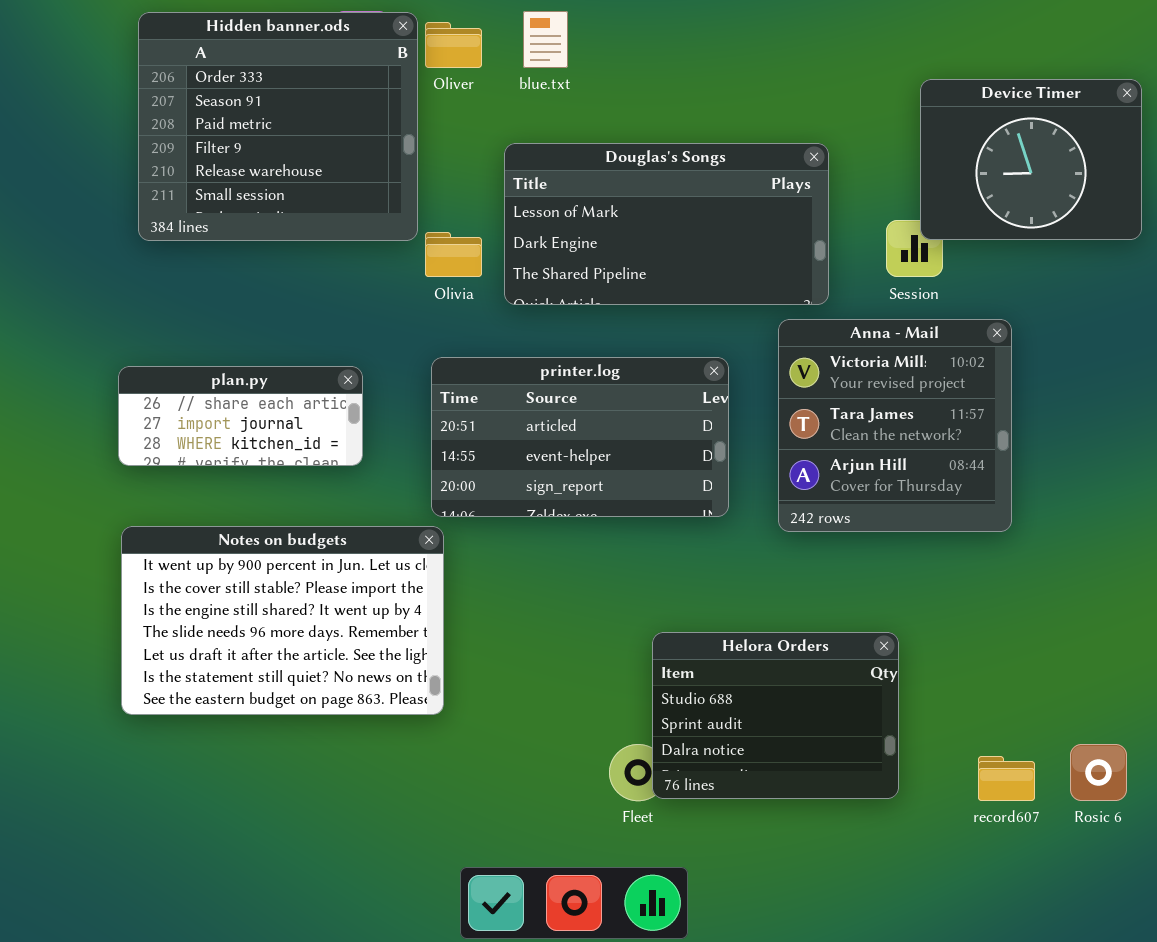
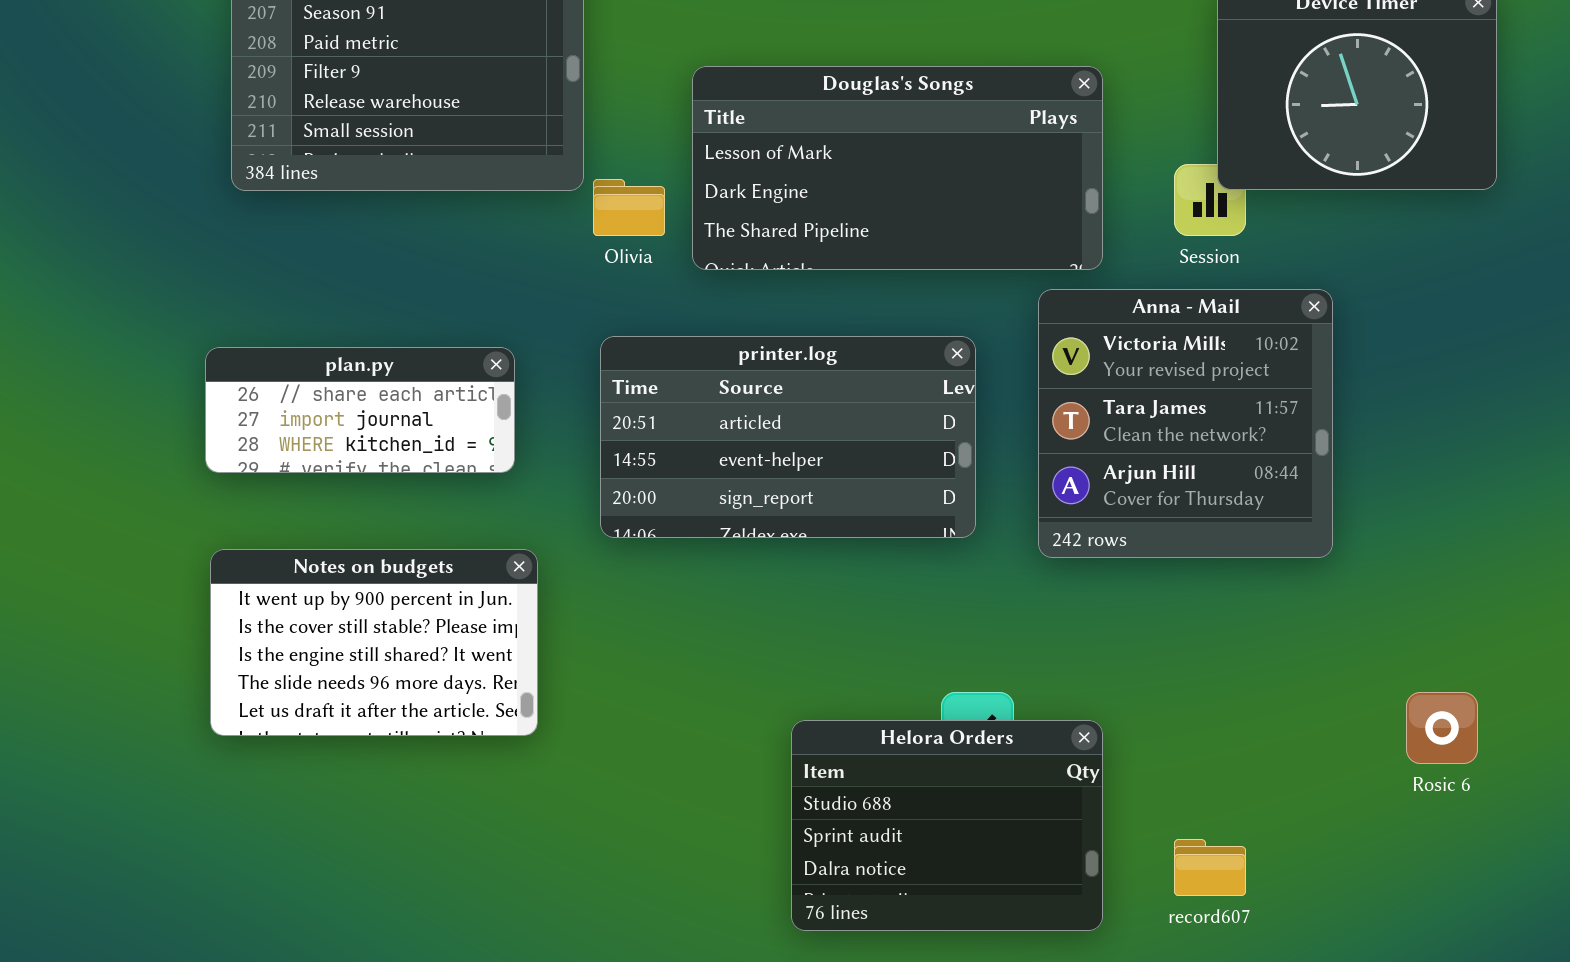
Notes on budgets: [121,526,444,715] -> [210,549,538,736], resized
Helora Orders: [652,632,899,799] -> [791,720,1103,931], moved
Rosic 6: [1070,744,1127,801] -> [1406,692,1478,764], moved
record607: [978,756,1035,801] -> [1174,839,1246,896], moved

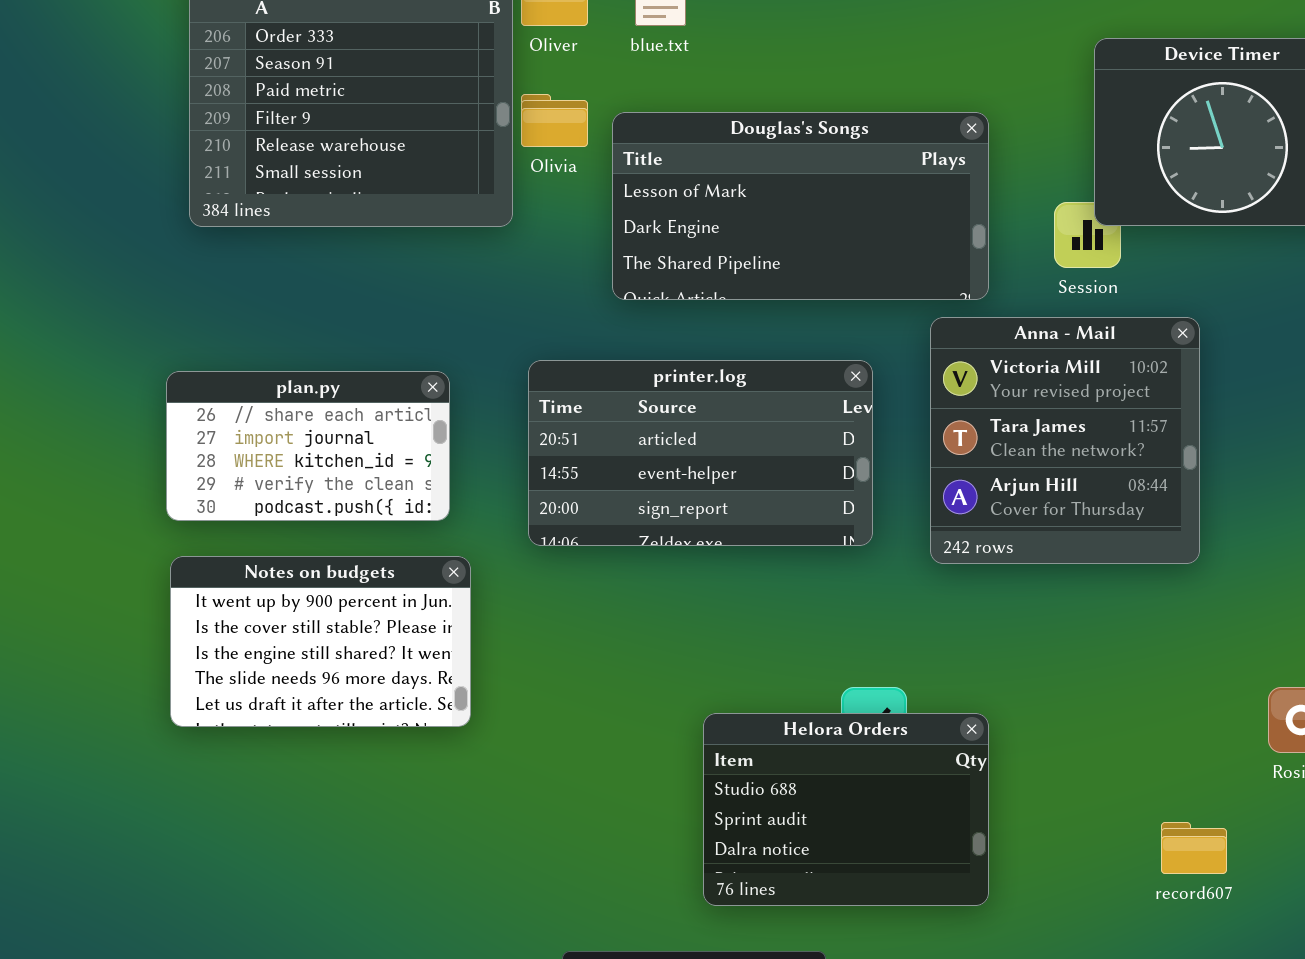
Olivia: [593,179,665,236] -> [521,94,588,147], moved
plan.py: [205,347,515,473] -> [166,371,450,521], resized
record607: [1174,839,1246,896] -> [1161,822,1227,874], moved

